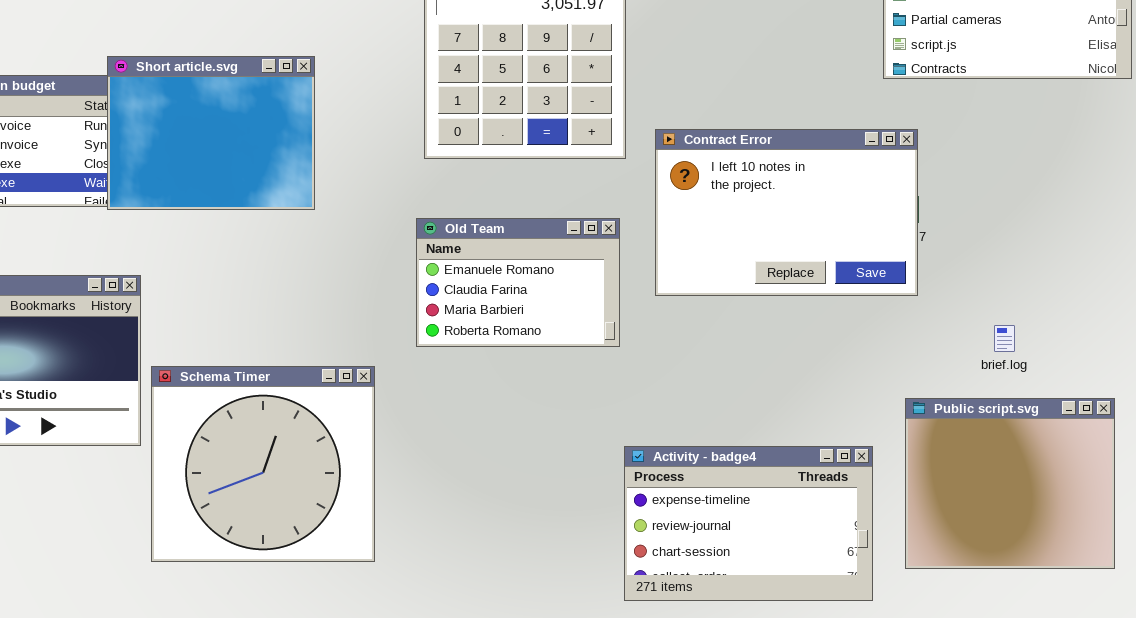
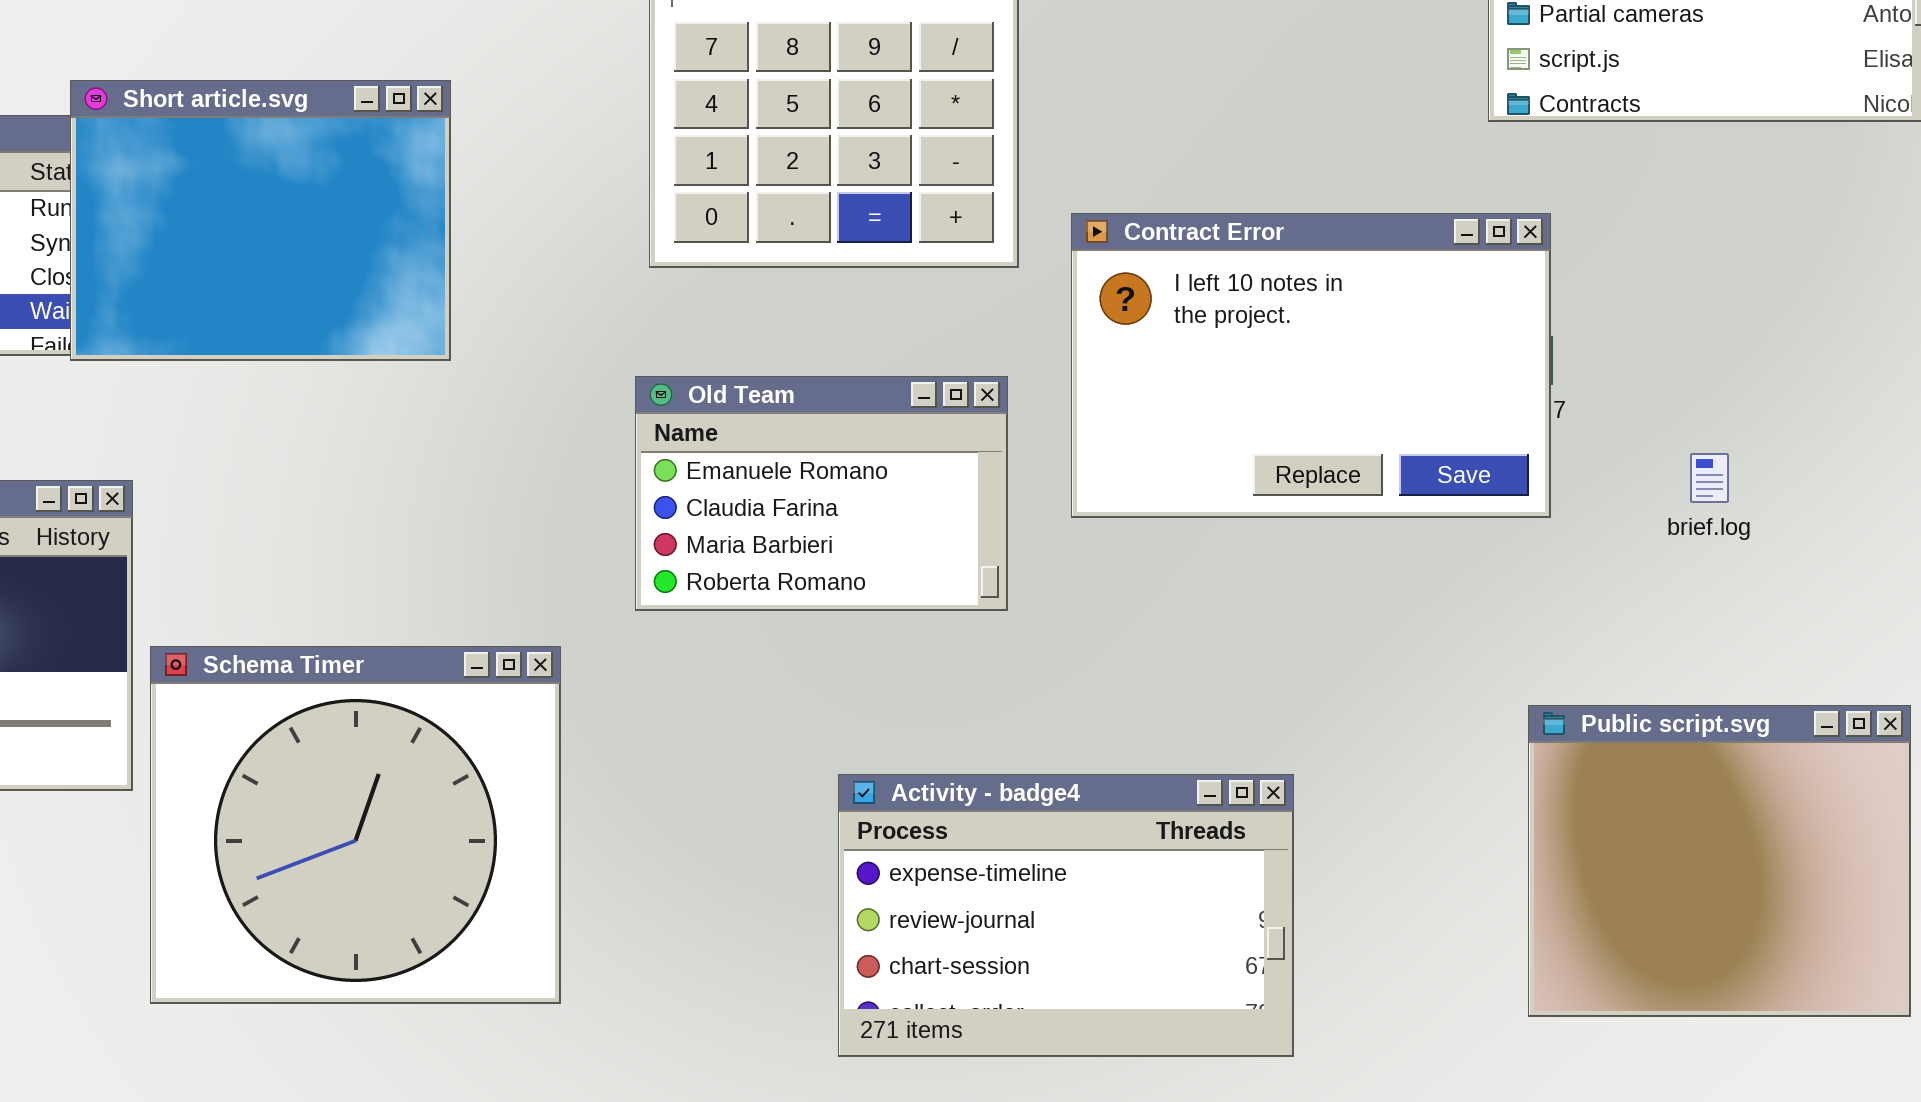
brief.log: [994,325,1015,352] -> [1690,453,1729,503], moved
Activity - badge4: [624,446,873,601] -> [838,774,1294,1057], moved

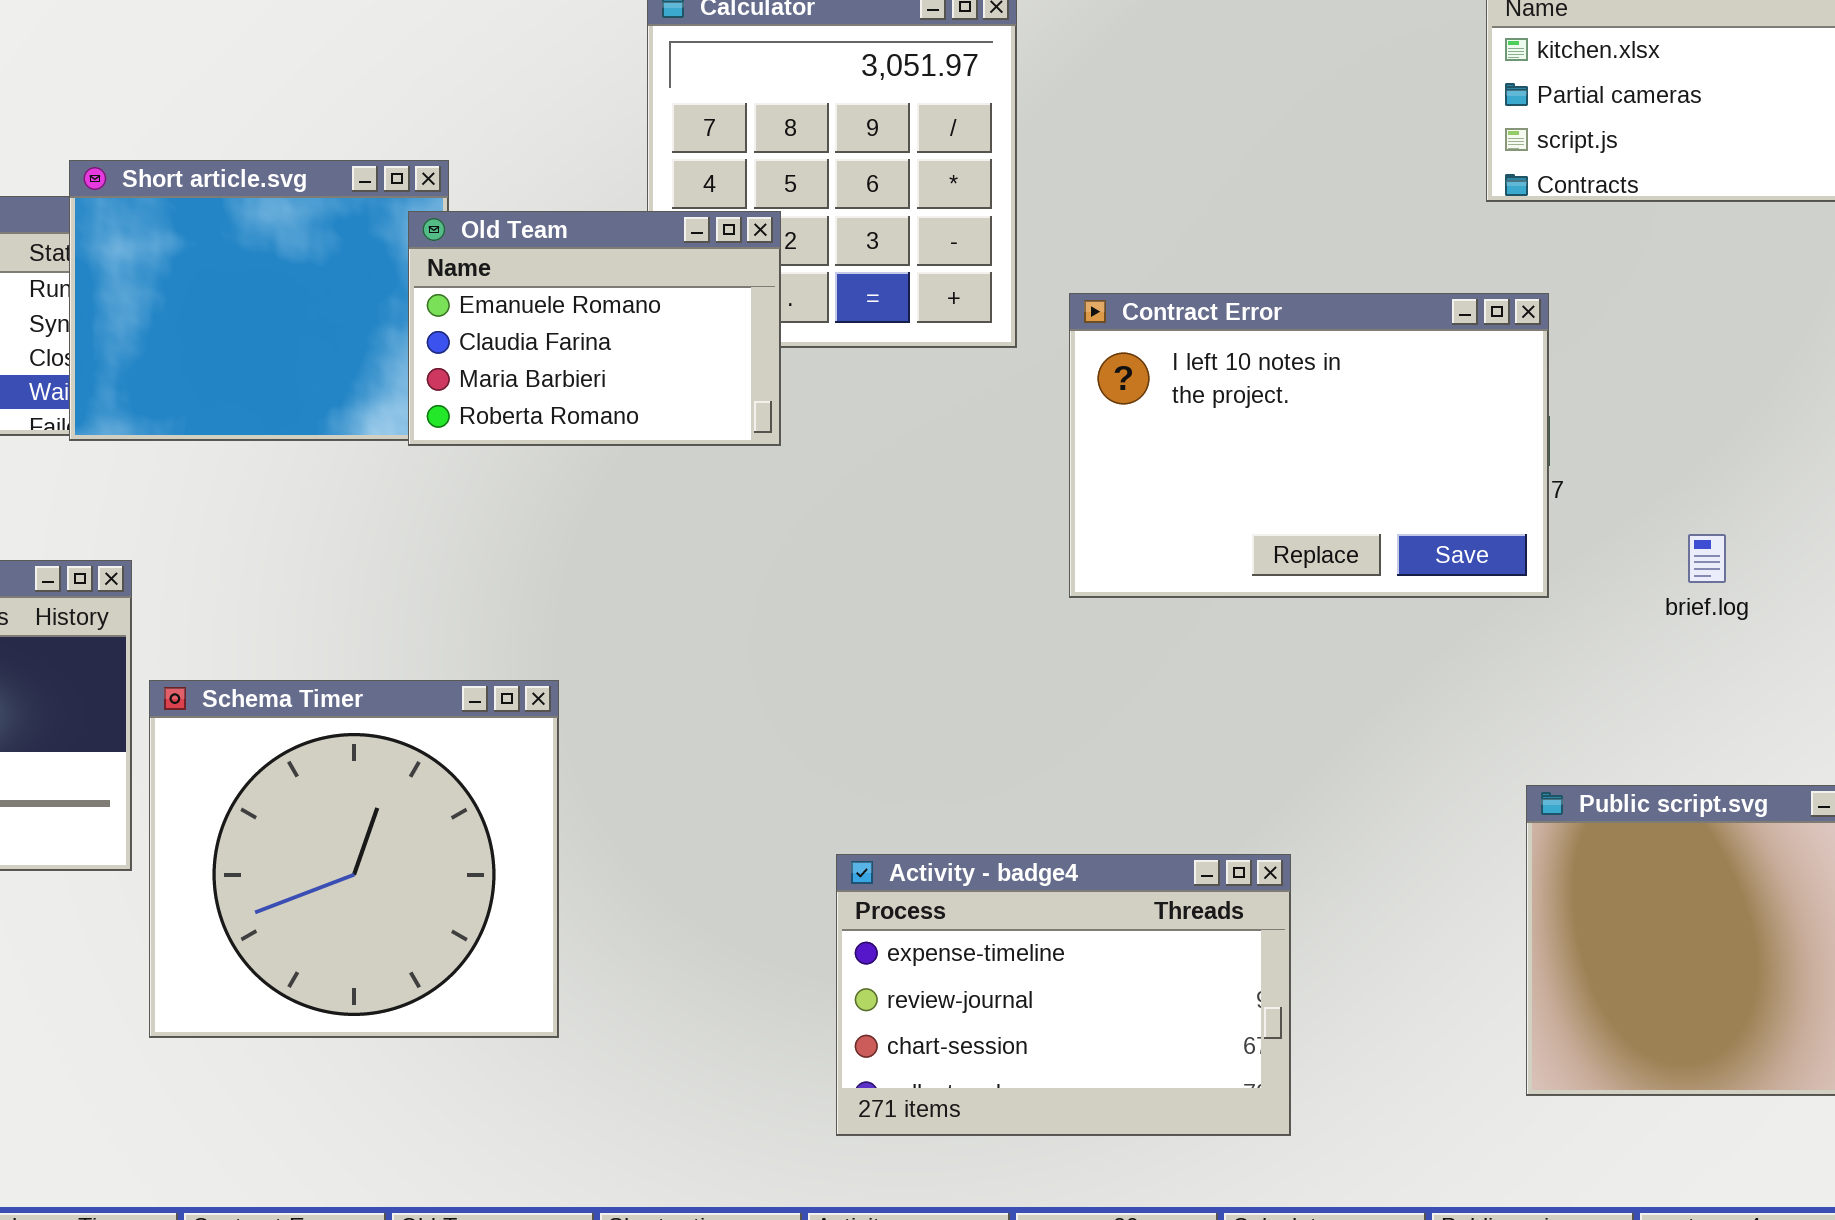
Old Team: [635,376,1008,611] -> [408,211,781,446], moved
Schema Timer: [150,646,561,1004] -> [149,680,559,1038], moved

